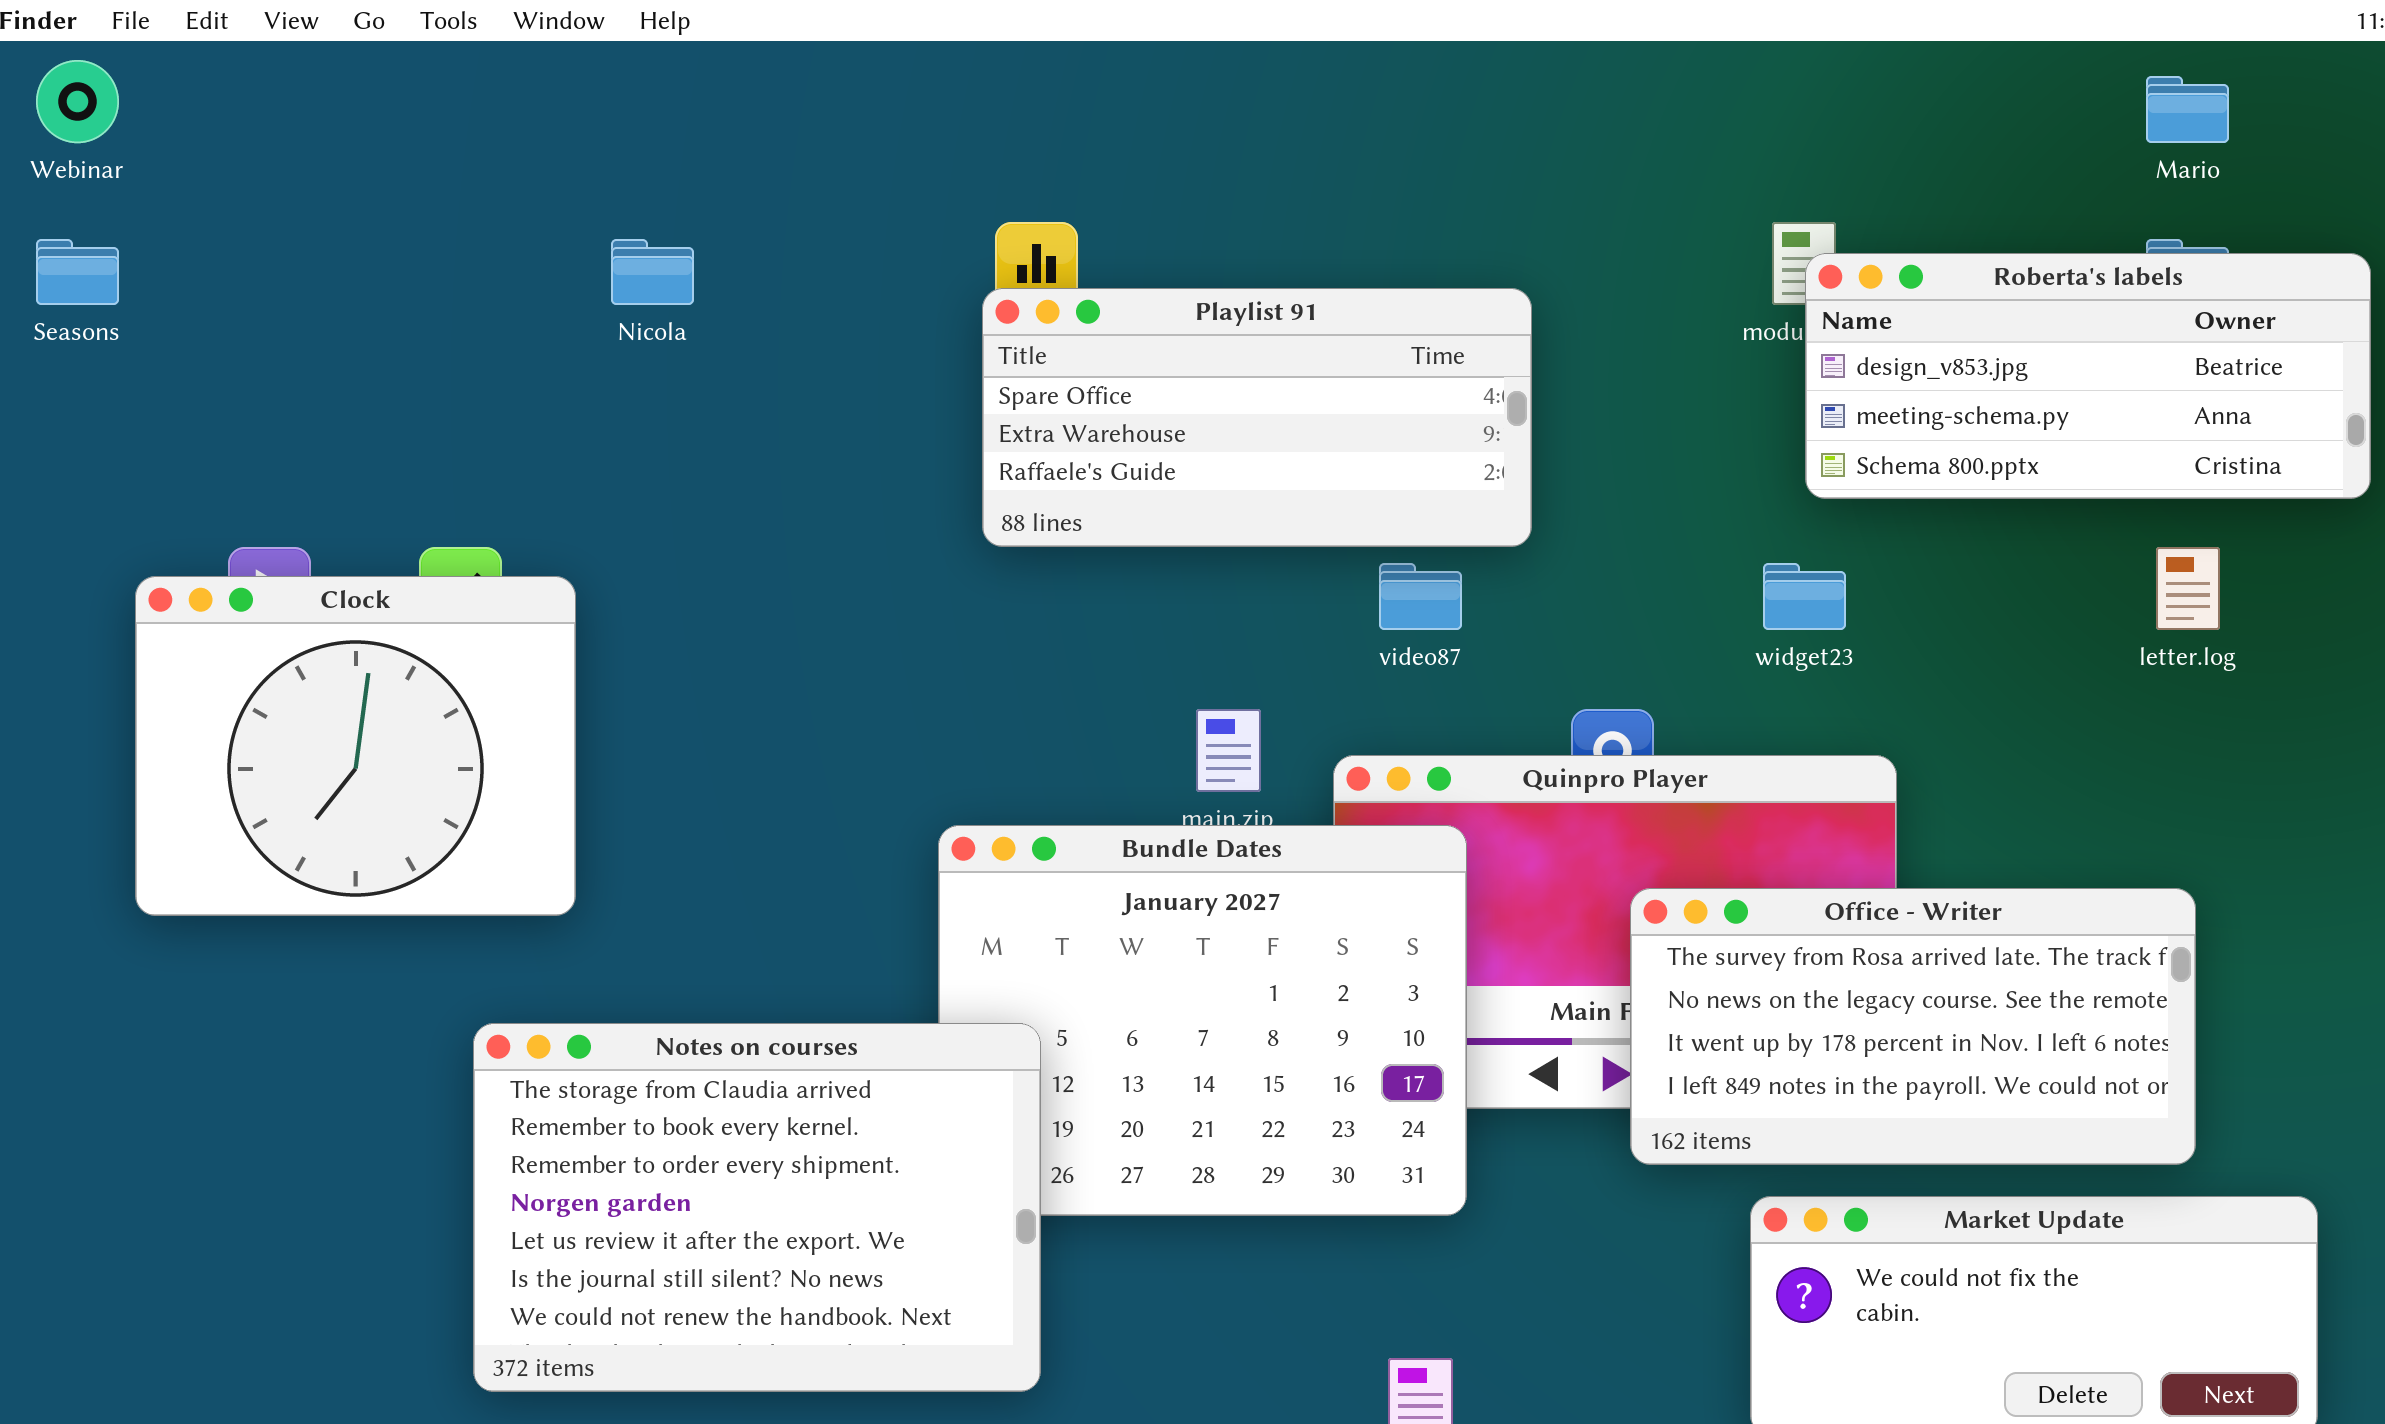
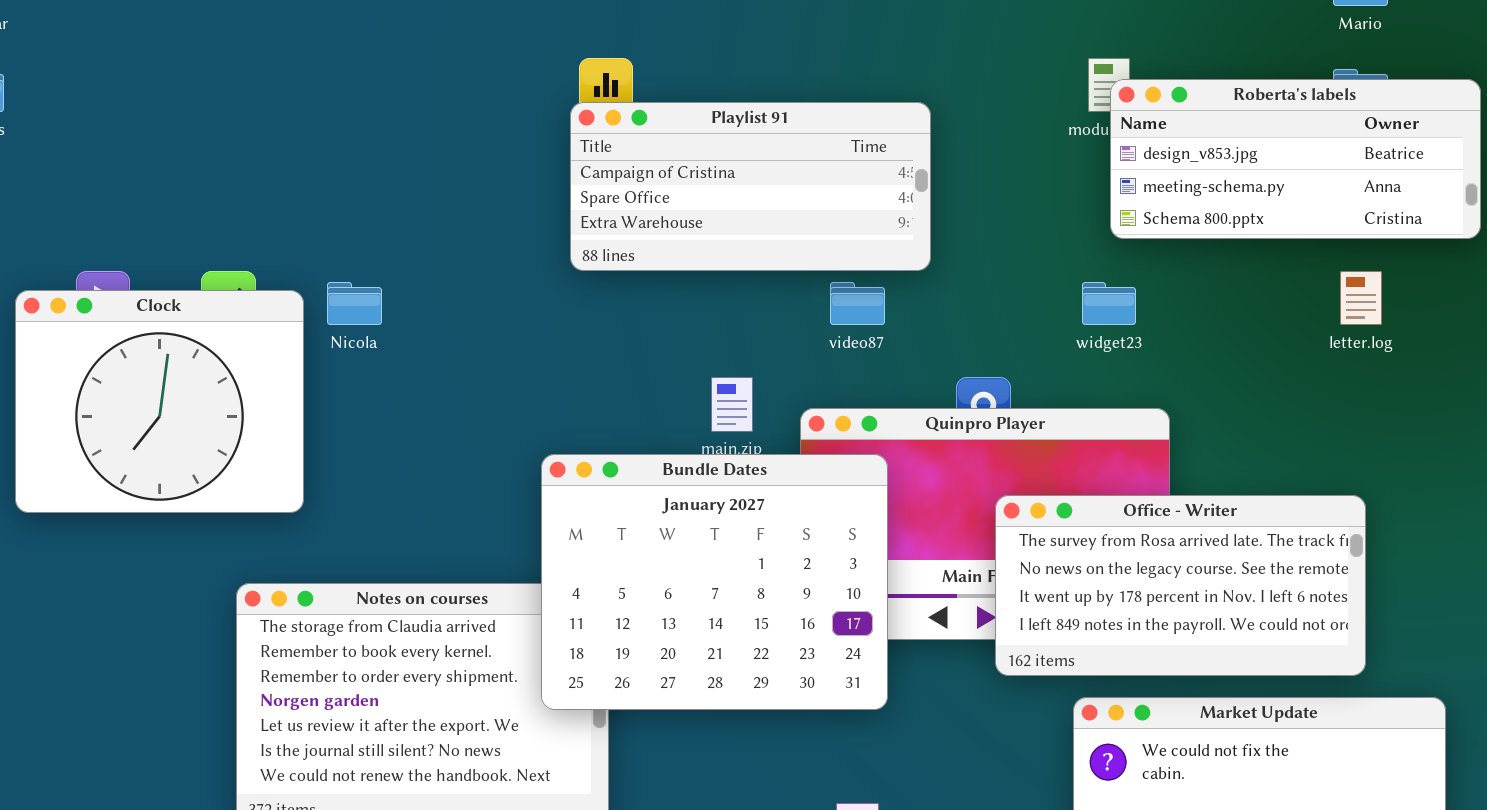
Nicola: [611,239,694,305] -> [327,282,382,325], moved
Playlist 91: [982,288,1532,547] -> [570,102,931,271], scrolled up 1 row
Bundle Dates: [938,825,1467,1216] -> [541,454,888,710], raised

